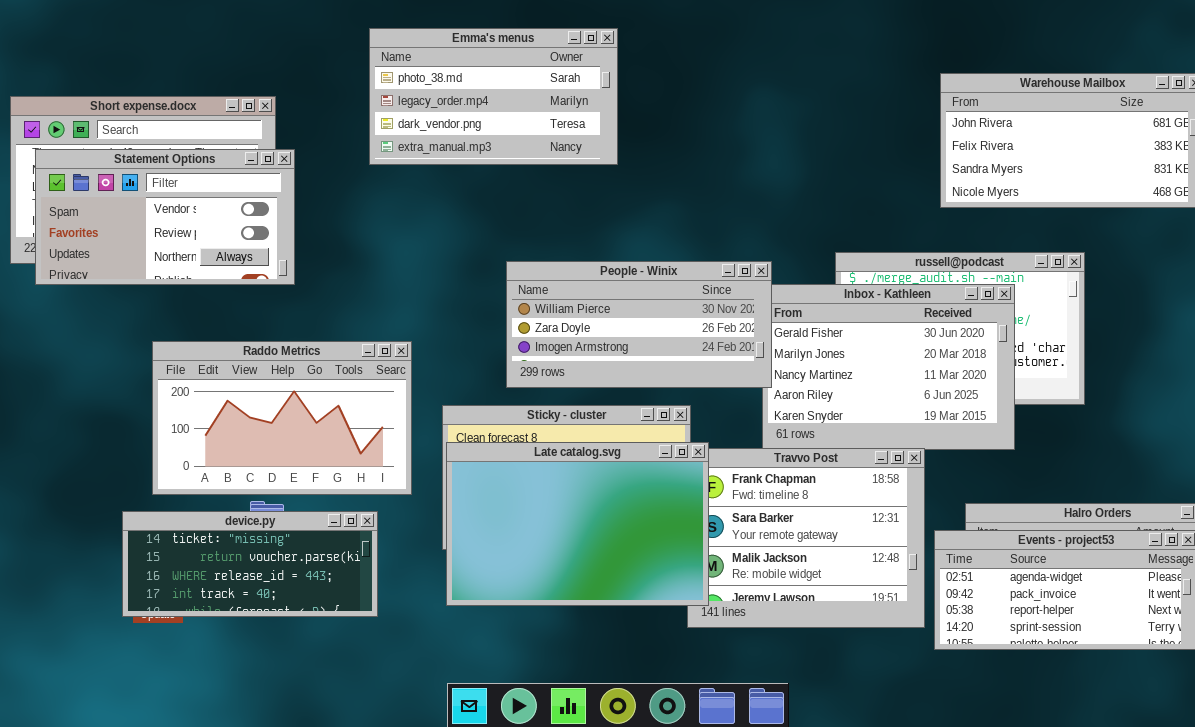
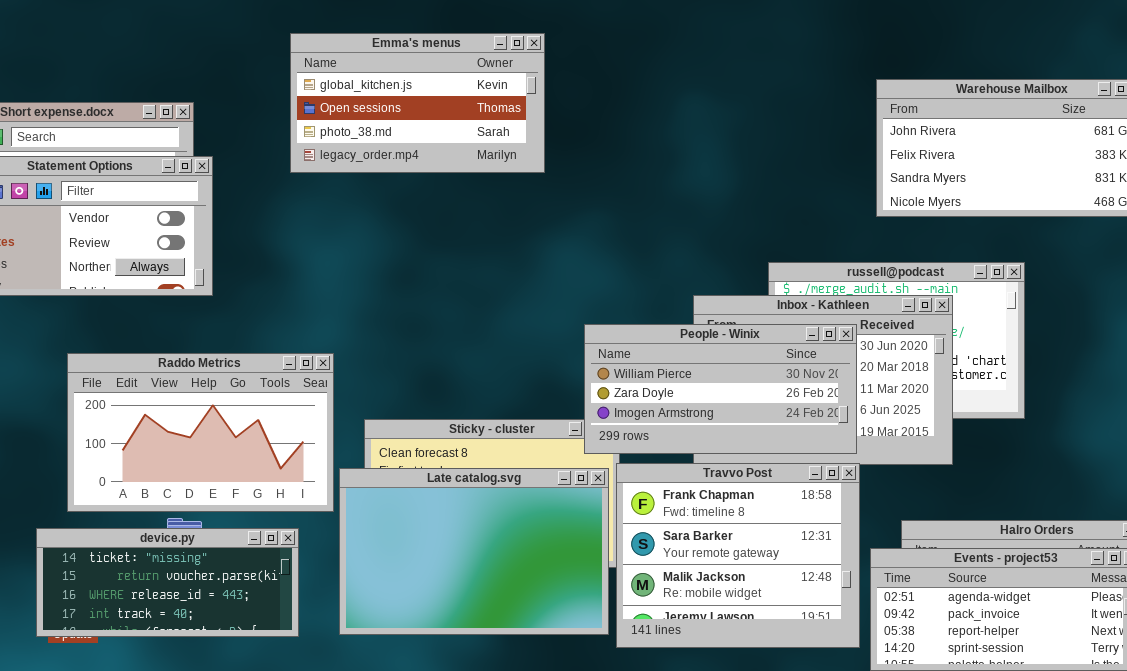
Emma's menus: [369,28,618,165] -> [290,33,545,173], scrolled up 2 rows
People - Winix: [506,261,772,388] -> [584,324,857,454], moved
Late catalog.svg: [446,442,709,606] -> [339,468,609,635], moved

